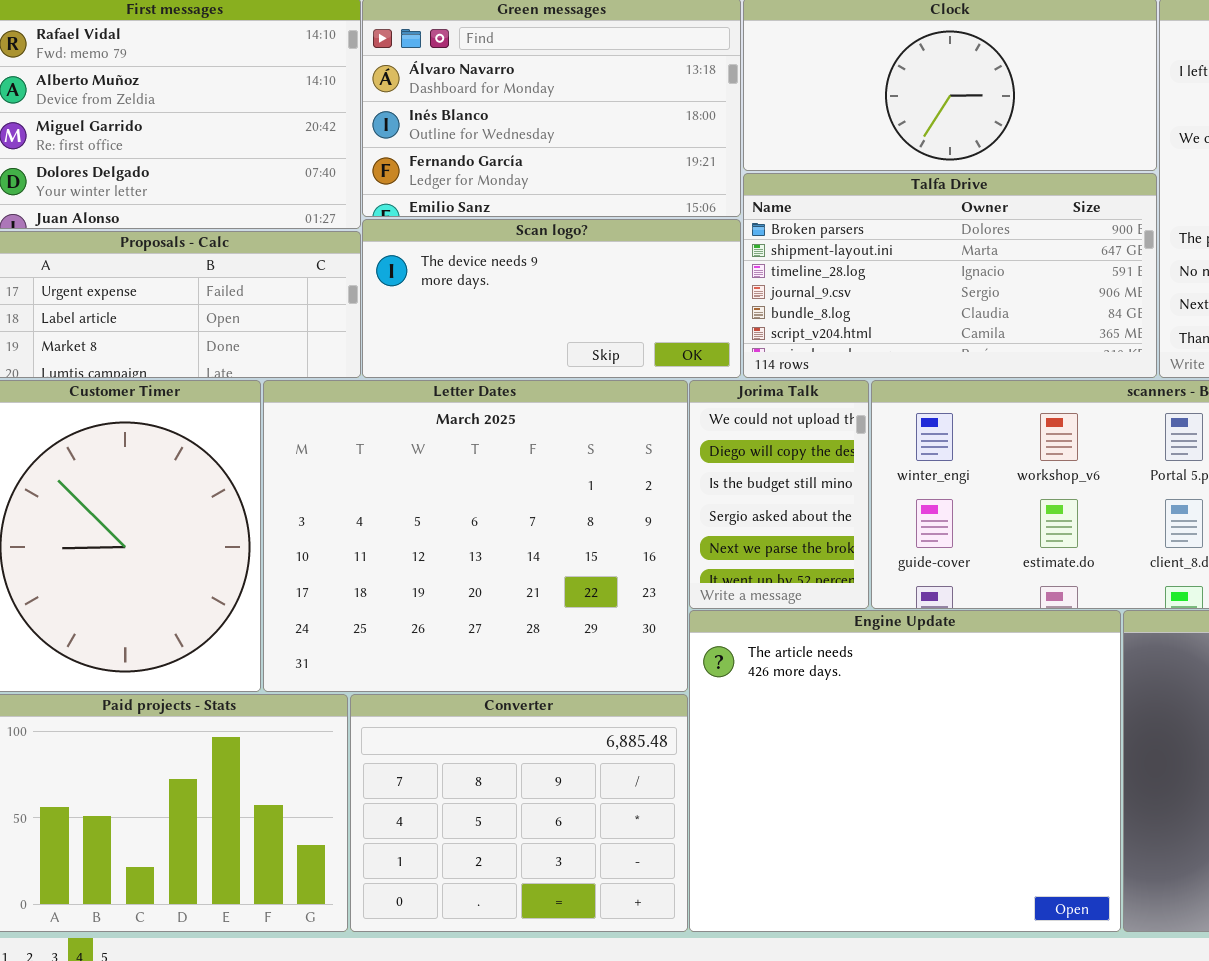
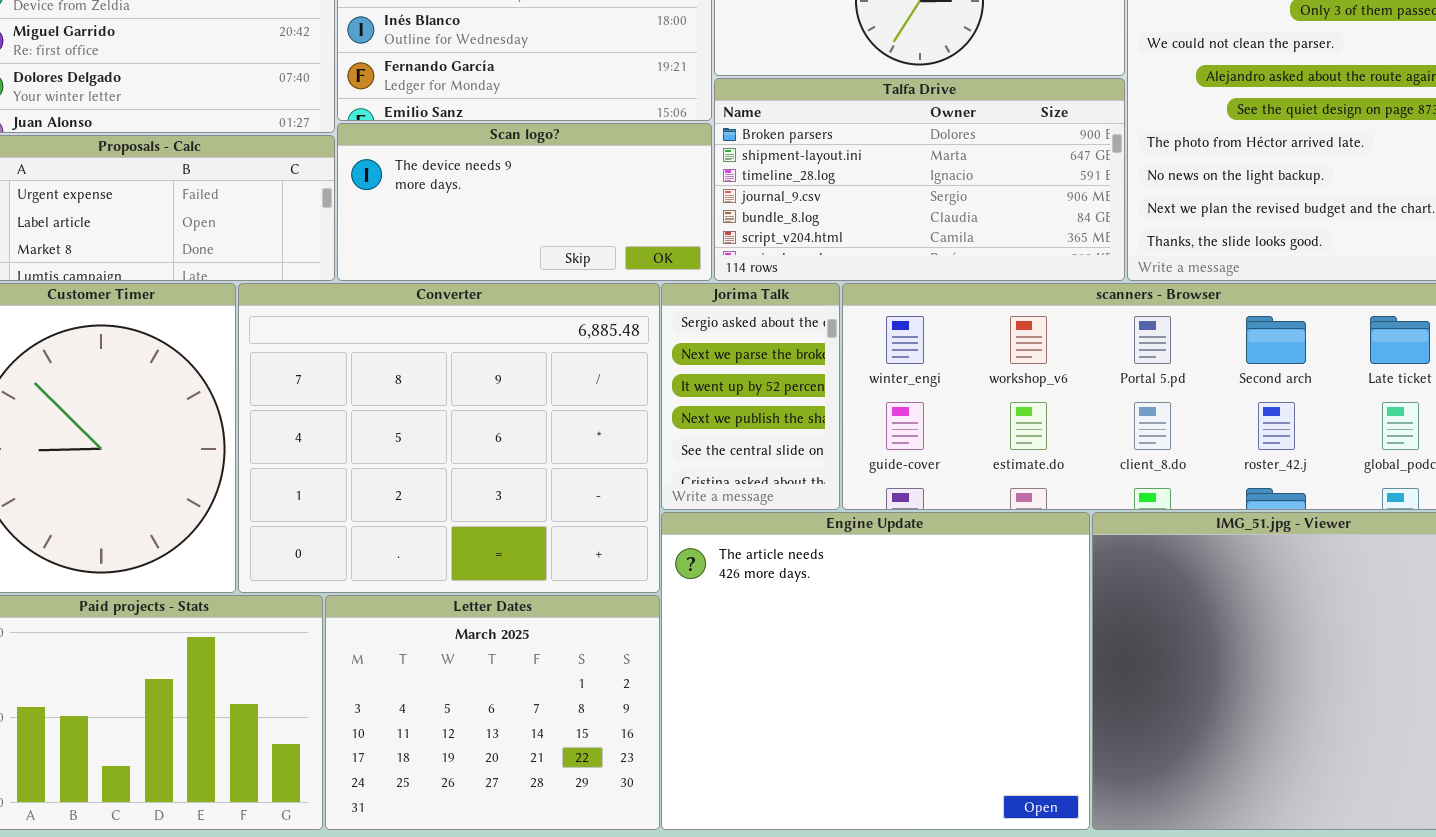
Letter Dates: [263,380,688,692] -> [325,595,660,830], moved, resized
Jorima Talk: [689,380,869,609] -> [661,283,840,510], scrolled down 3 rows
Converter: [350,694,688,932] -> [238,283,660,593], moved, resized

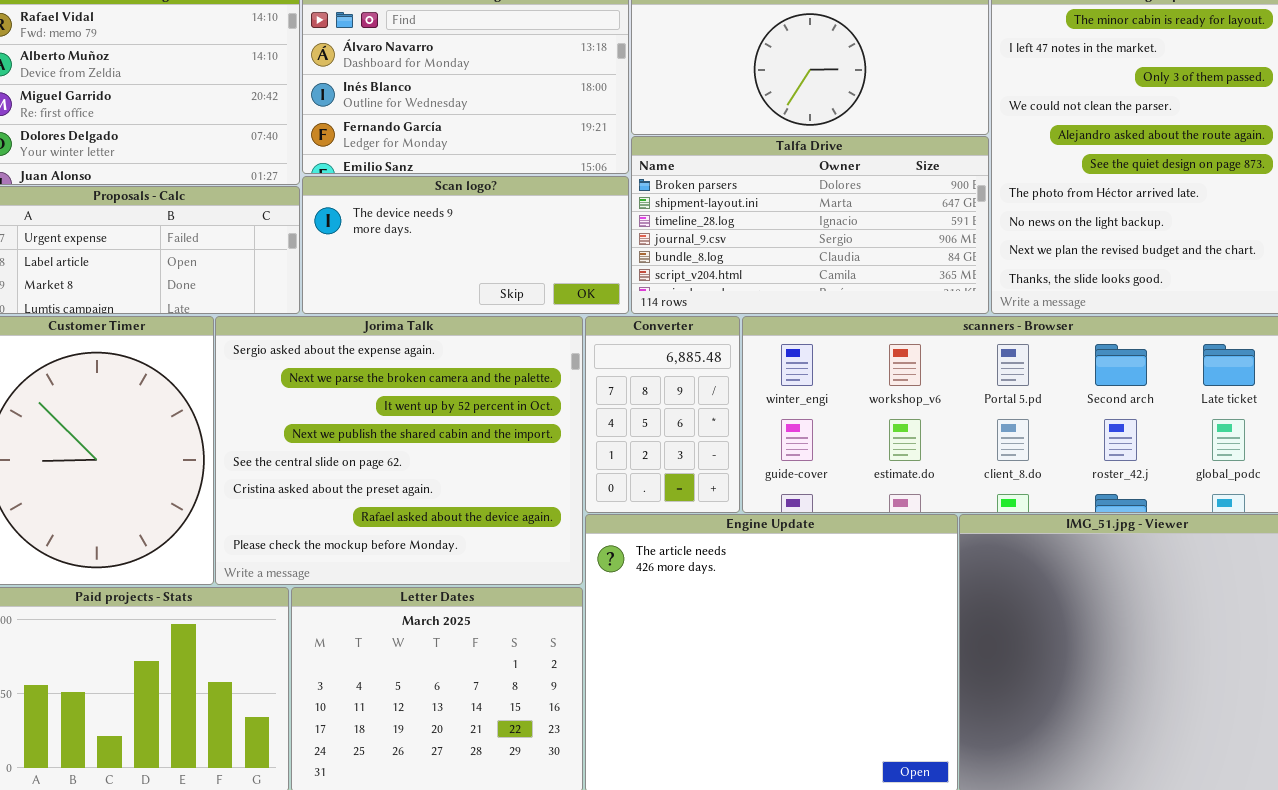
Converter: [238,283,660,593] -> [585,316,740,513], moved, resized
Jorima Talk: [661,283,840,510] -> [215,316,583,585], moved, resized

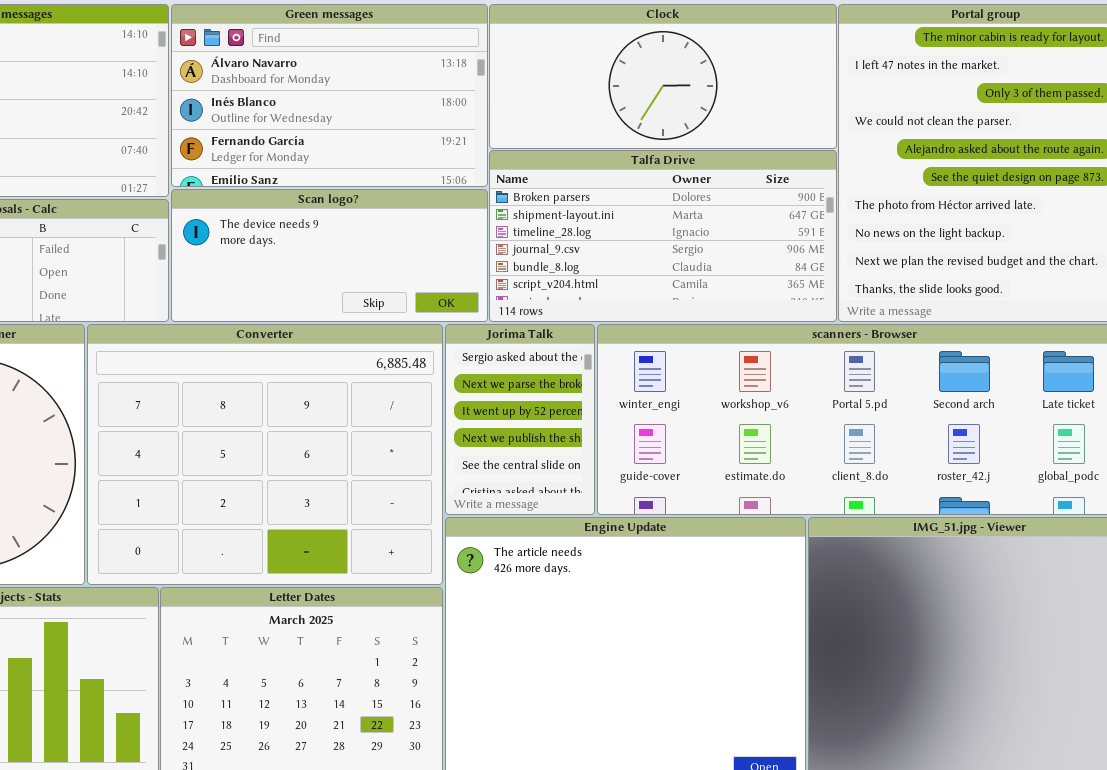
Jorima Talk: [215,316,583,585] -> [445,324,595,515], moved, resized
Converter: [585,316,740,513] -> [87,324,443,585], moved, resized

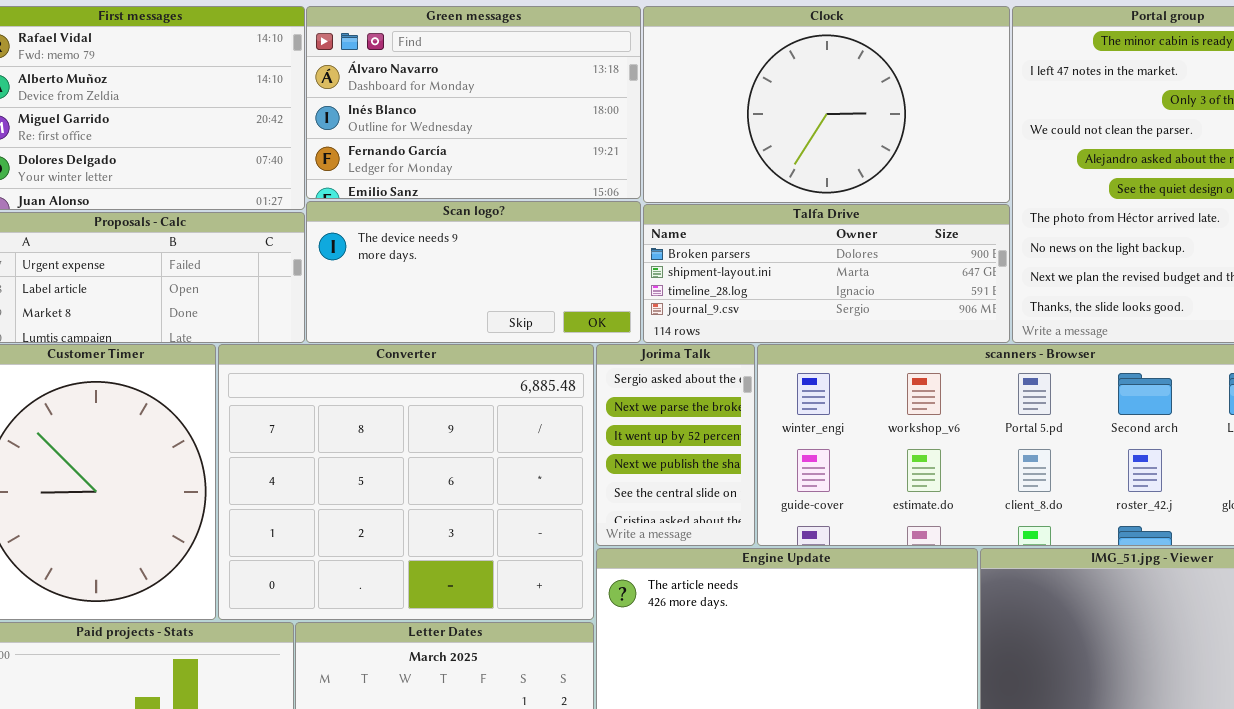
Clock: [489,4,837,149] -> [643,6,1010,203], resized
Talfa Drive: [489,150,837,322] -> [643,204,1010,343], resized

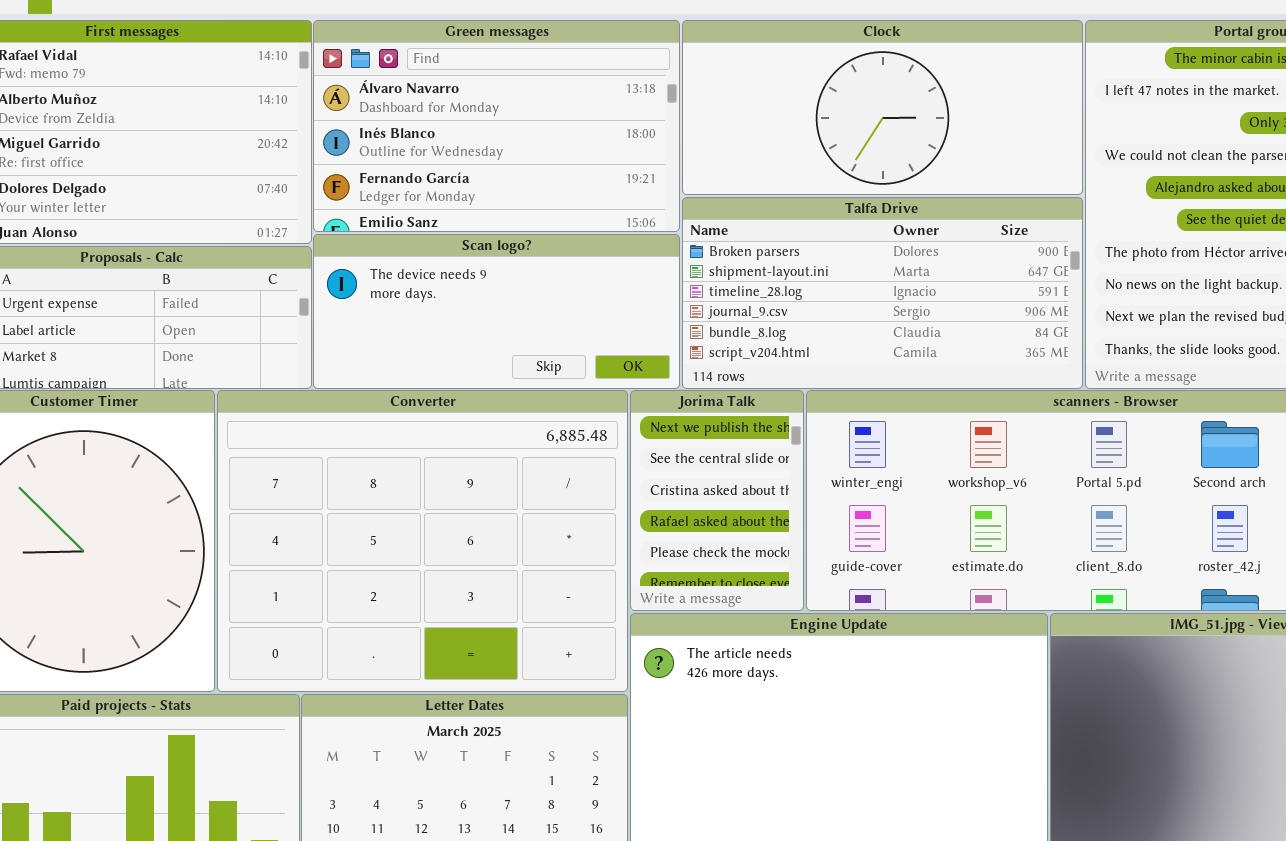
Clock: [643,6,1010,203] -> [682,20,1083,195], resized
Talfa Drive: [643,204,1010,343] -> [682,197,1083,389], resized
Jorima Talk: [596,344,755,546] -> [630,390,804,611], scrolled down 3 rows

